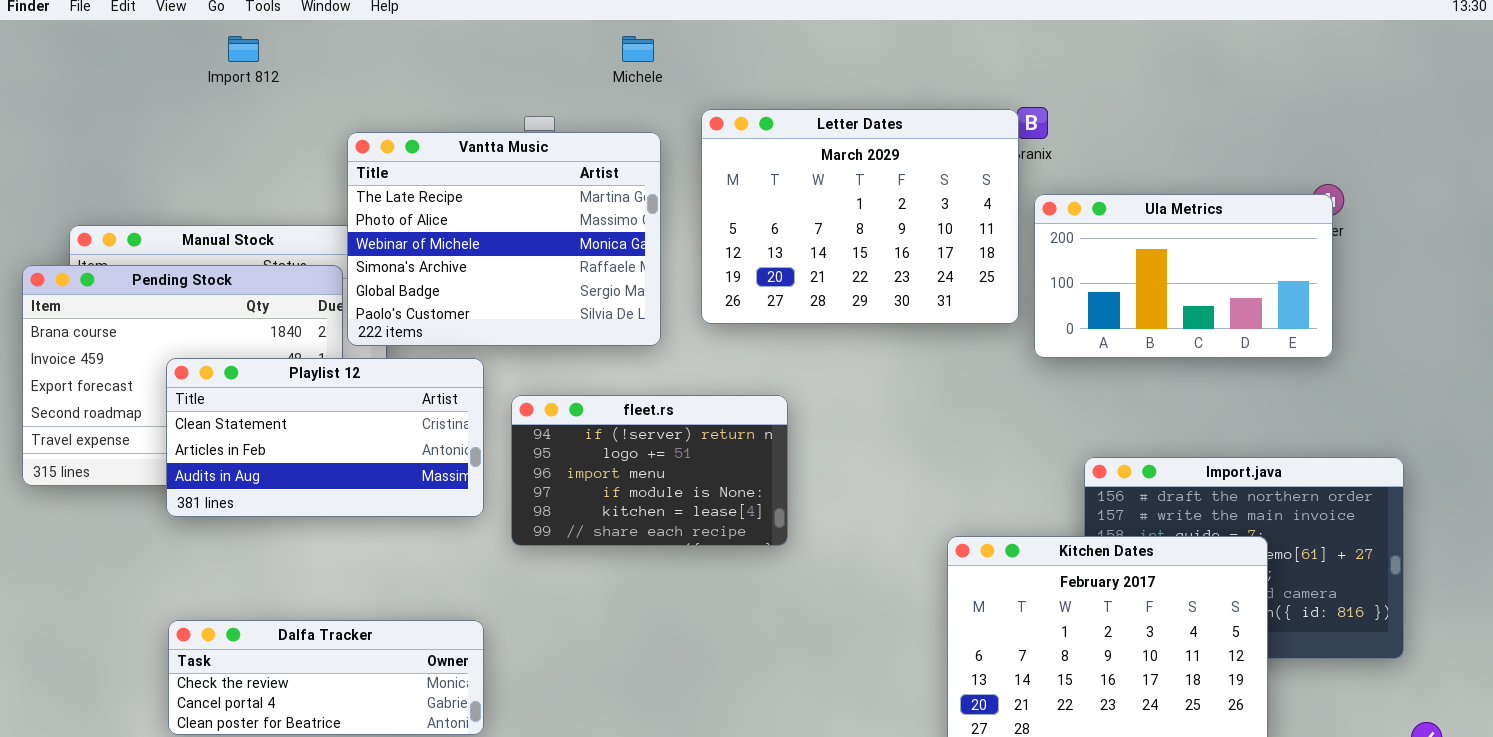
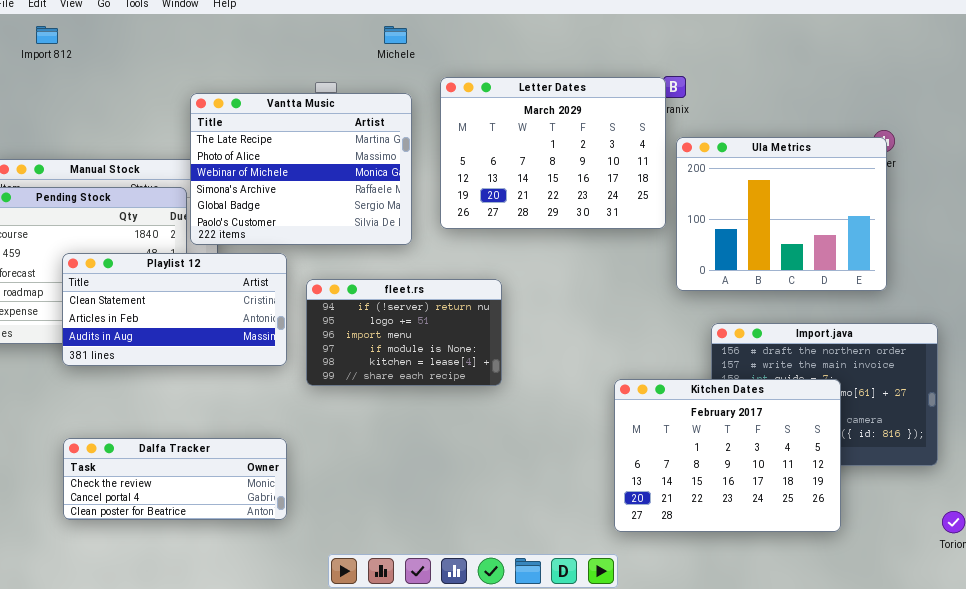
Import 812: [228,36,259,62] -> [36,26,58,44], moved
Ula Metrics: [1034,194,1333,358] -> [676,137,887,291], resized

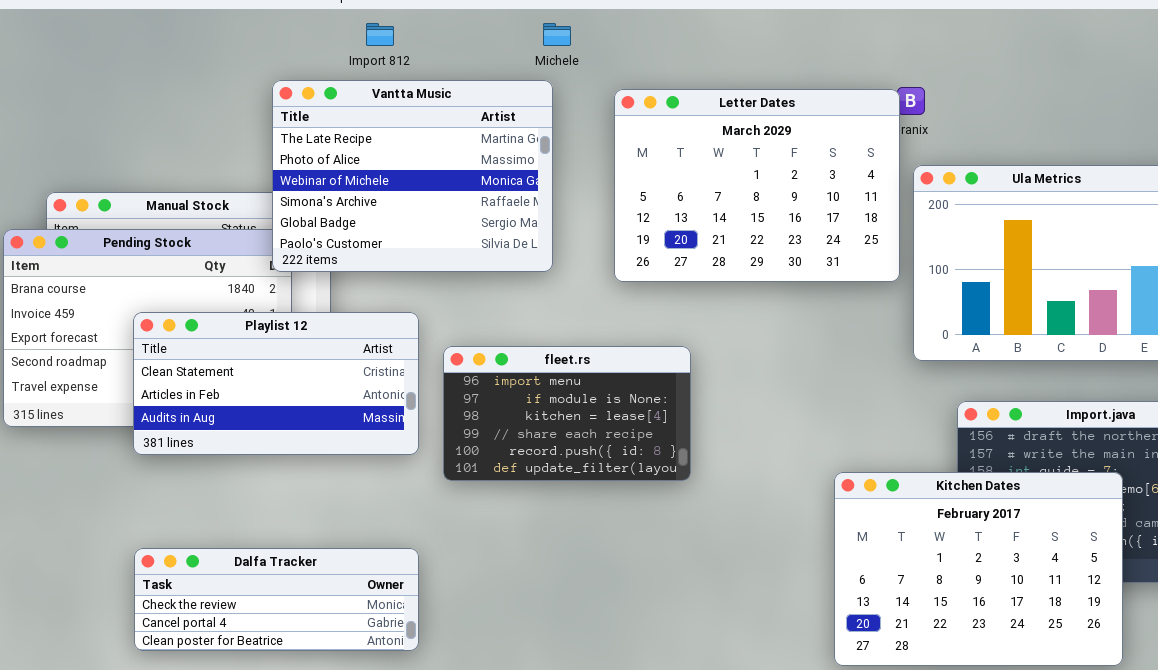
Import 812: [36,26,58,44] -> [366,23,394,46], moved
Vantta Music: [190,93,412,245] -> [272,80,553,272], moved
fleet.rs: [306,279,502,386] -> [443,346,691,481], scrolled down 2 rows

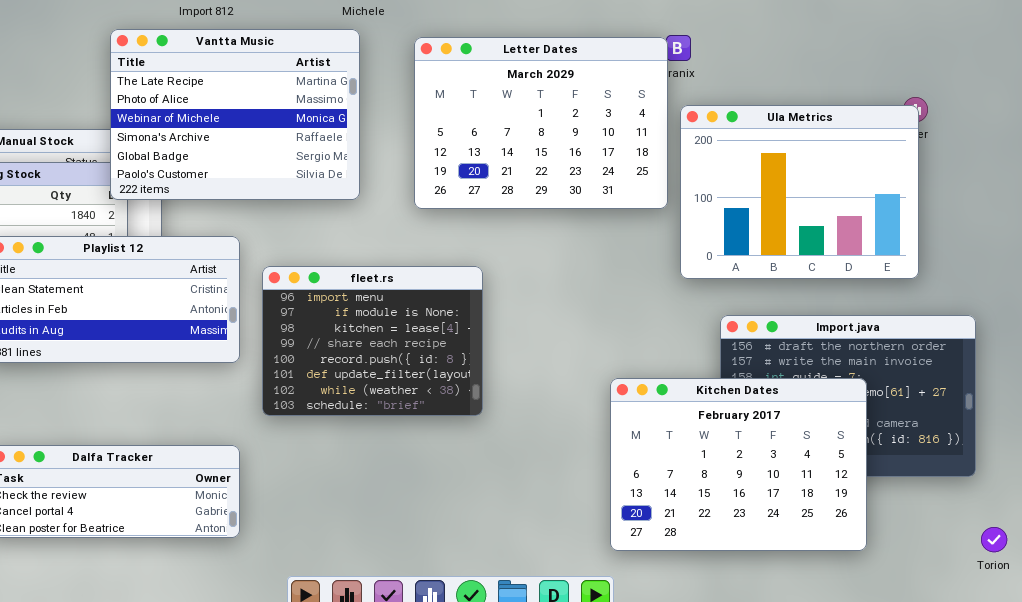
fleet.rs: [443,346,691,481] -> [262,266,483,416], resized

